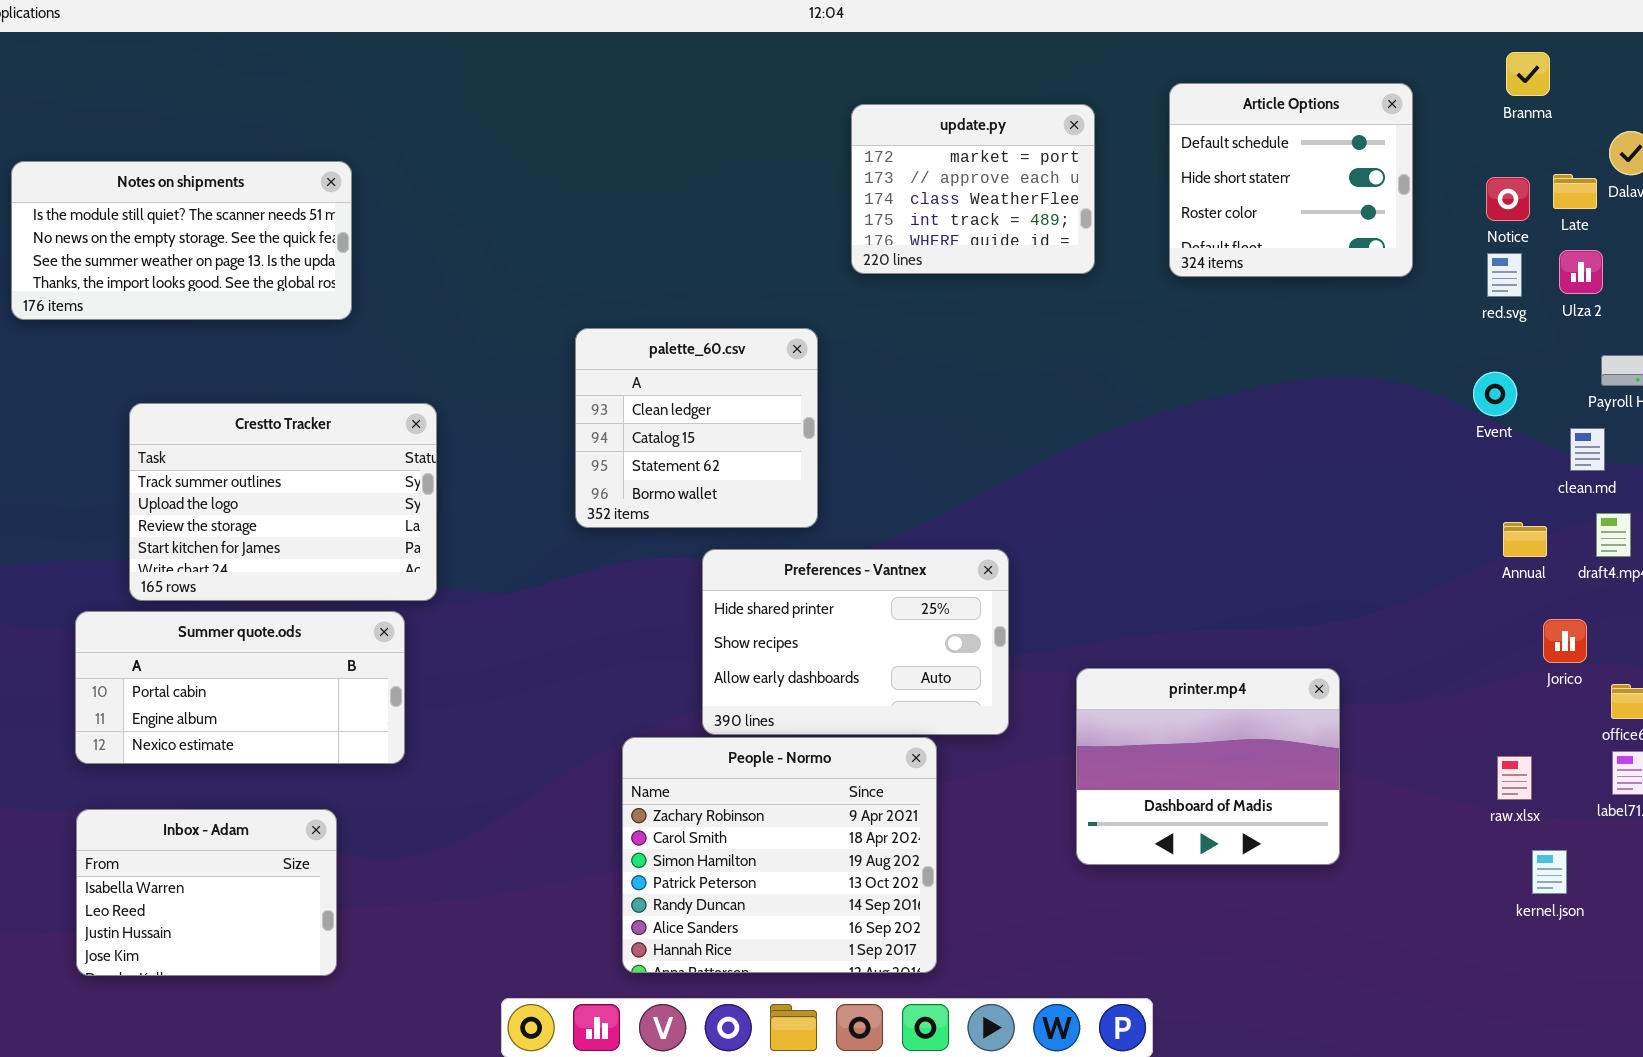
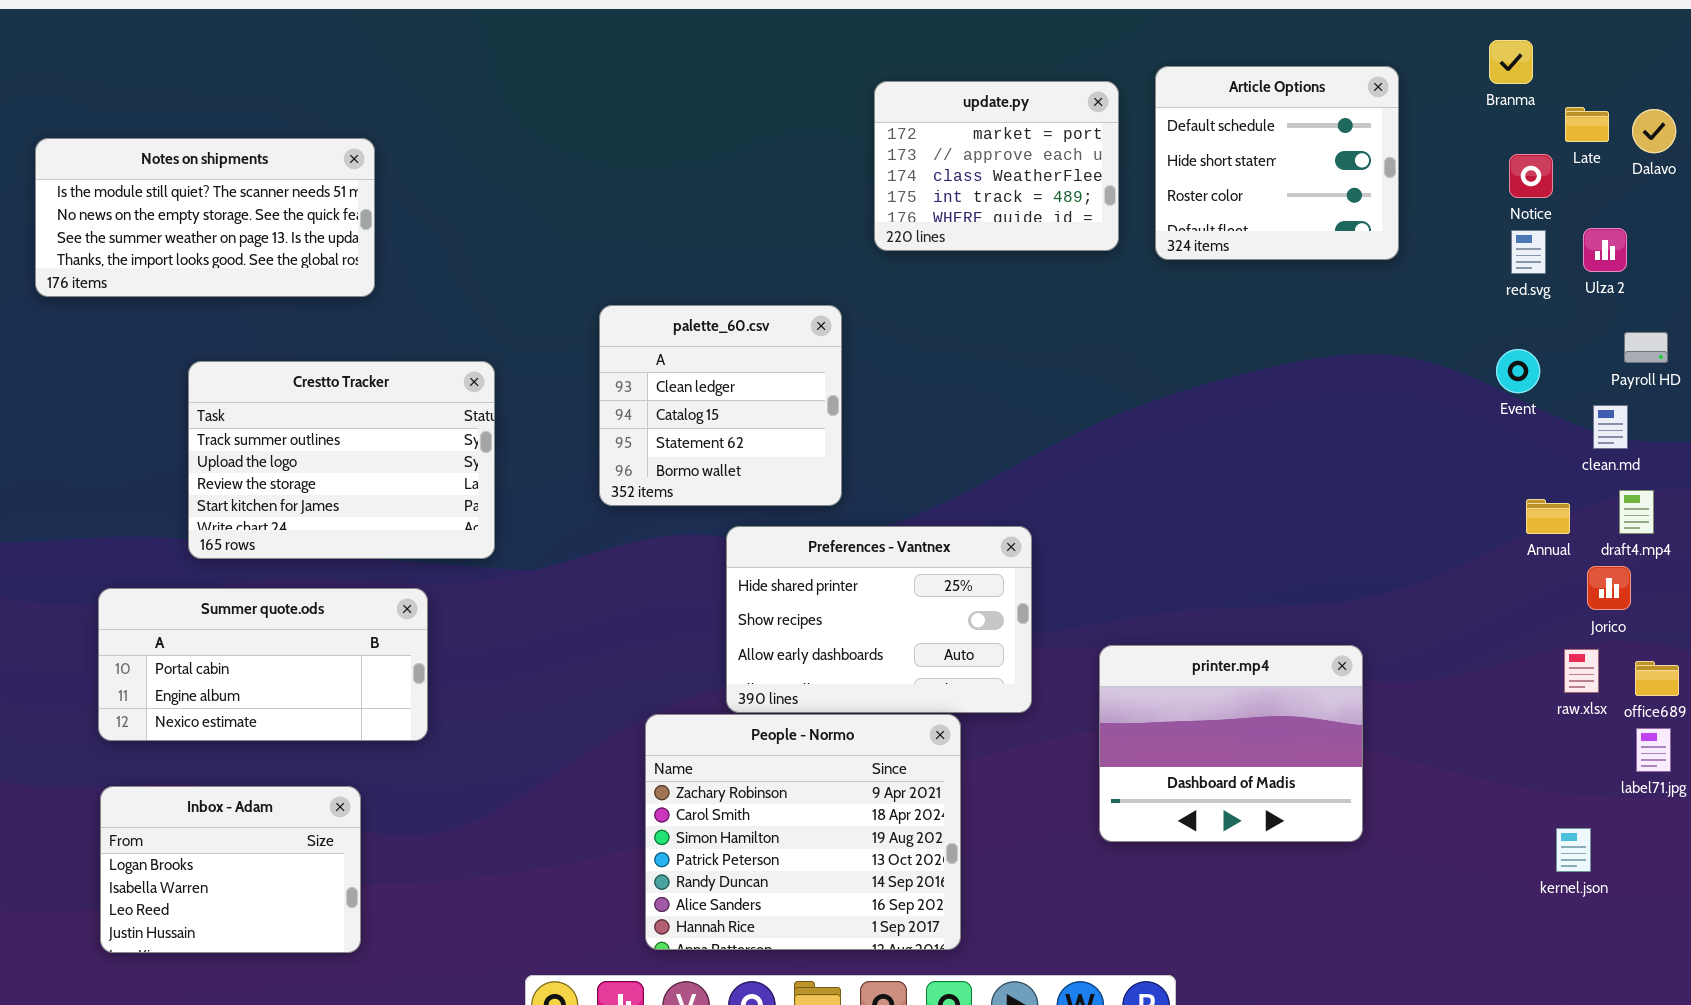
Branma: [1506,52,1550,96] -> [1489,40,1533,84], moved
Article Options: [1169,83,1413,277] -> [1155,66,1399,260], moved
Late: [1553,174,1597,209] -> [1565,107,1609,142], moved
Crestto Tracker: [129,403,437,601] -> [188,361,495,559], moved
Jorico: [1543,619,1587,663] -> [1587,566,1631,610], moved
raw.xlsx: [1497,756,1532,800] -> [1564,649,1599,693], moved
Inbox - Adam: [76,809,337,976] -> [100,786,361,953], scrolled up 1 row

